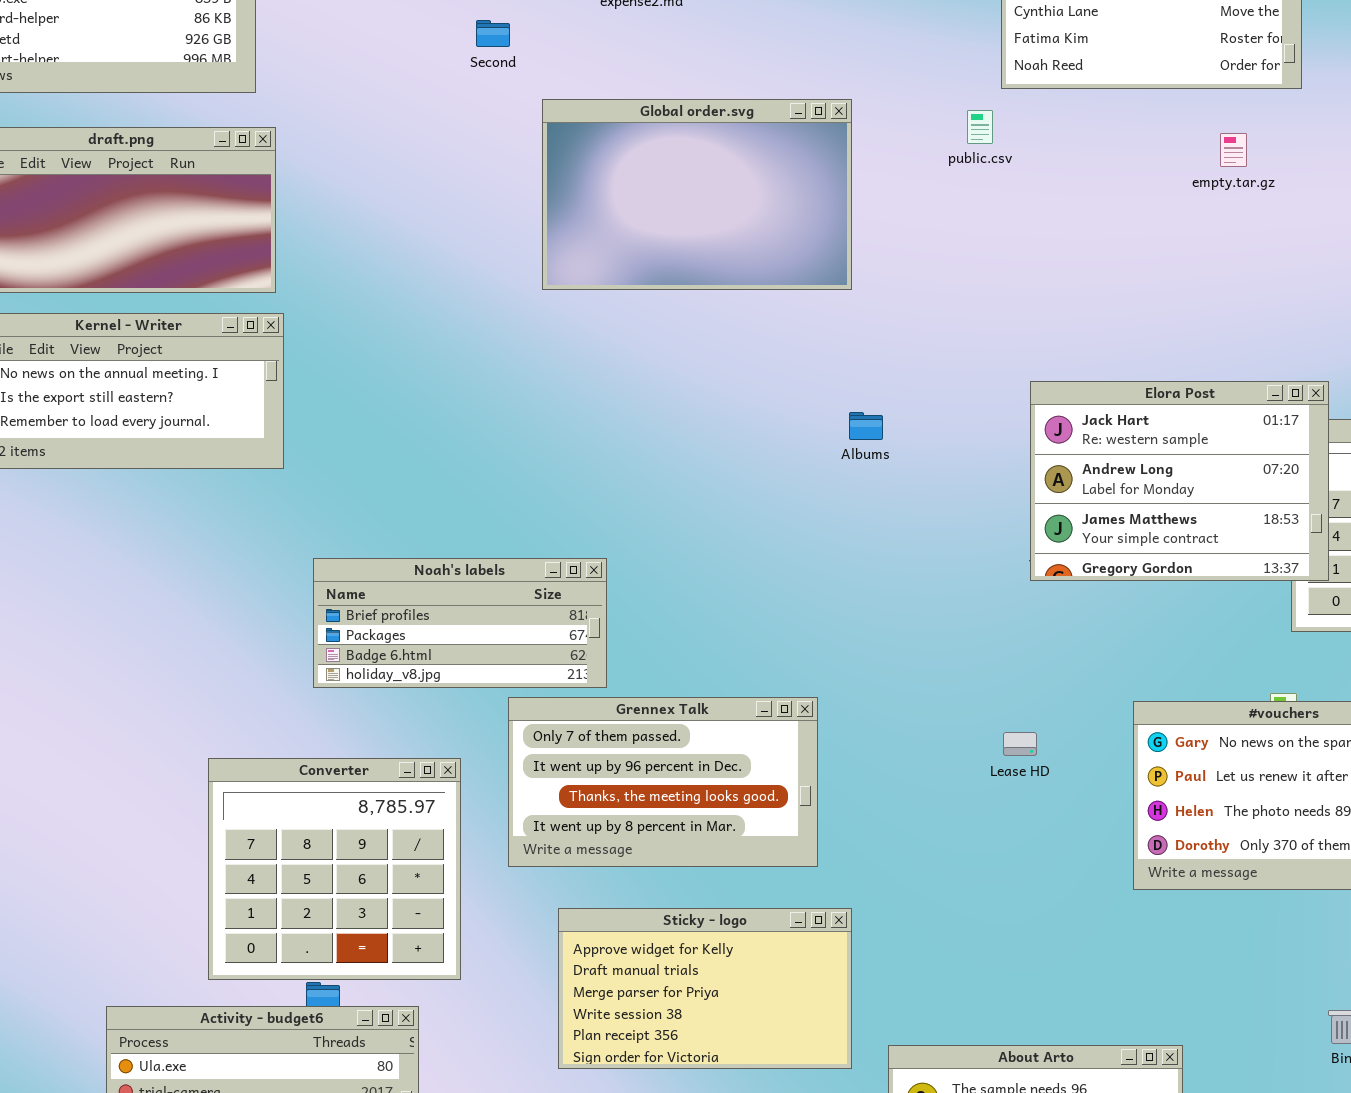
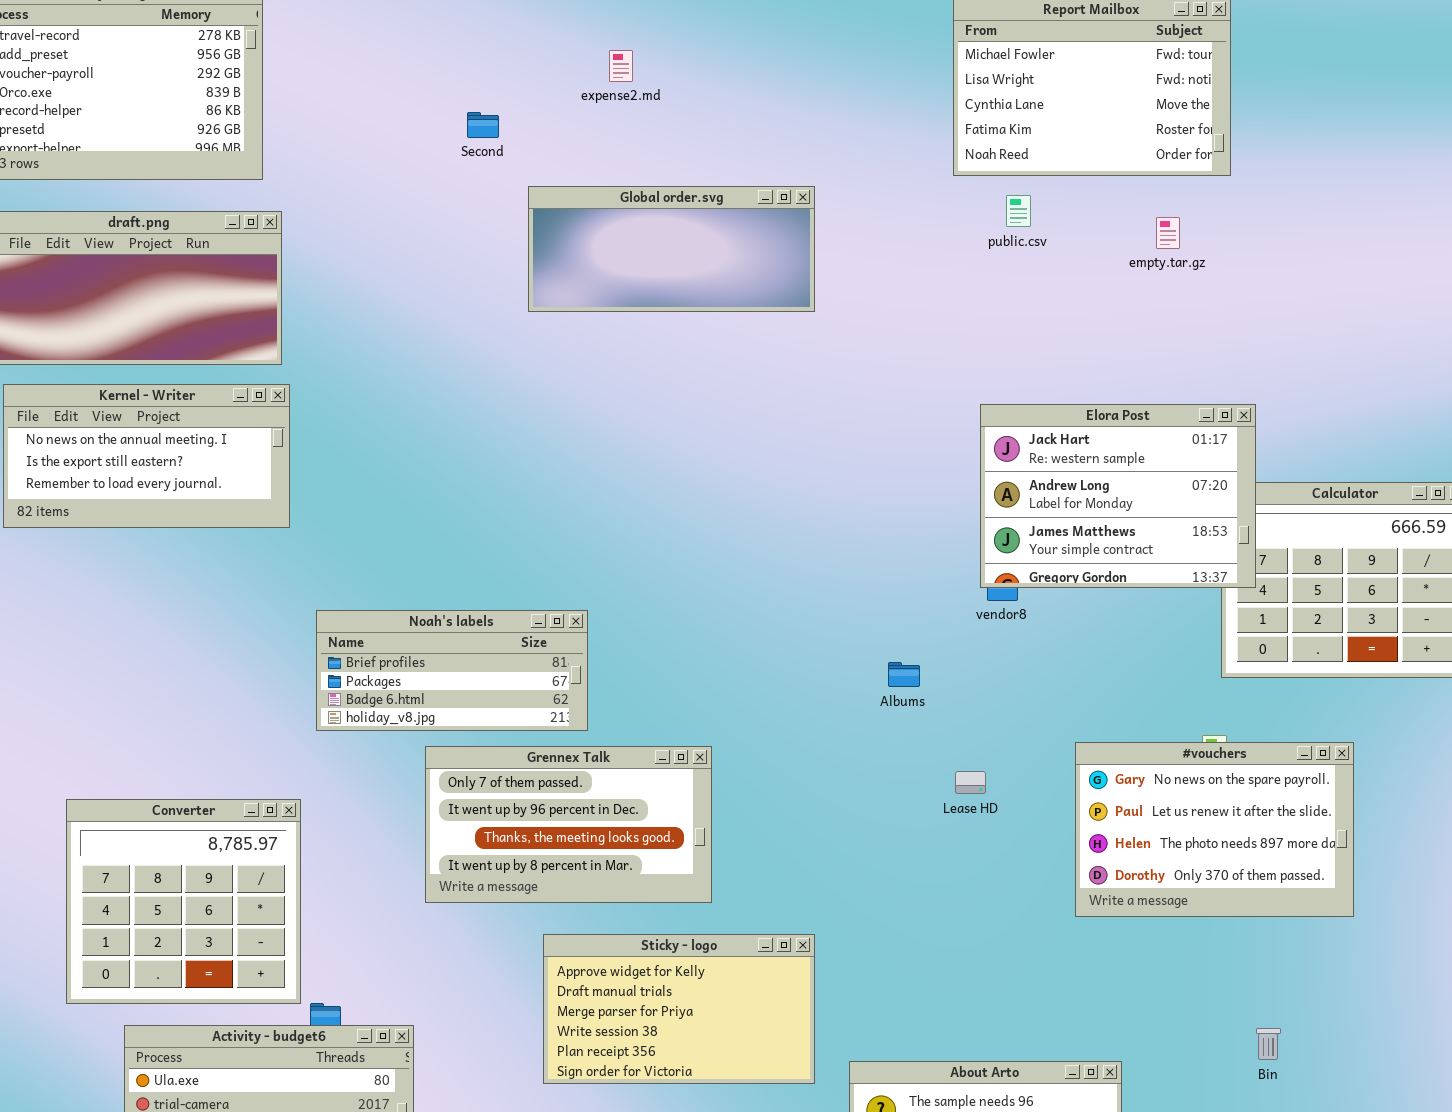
Global order.svg: [542,99,852,290] -> [528,186,815,312], resized
public.csv: [967,110,993,144] -> [1006,195,1031,227], moved
Elora Post: [1030,381,1329,581] -> [980,404,1256,588], moved
Albums: [849,412,883,440] -> [888,662,920,687], moved
Grennex Talk: [508,697,818,867] -> [425,746,712,903], moved
Converter: [208,758,461,980] -> [66,799,301,1004], moved

